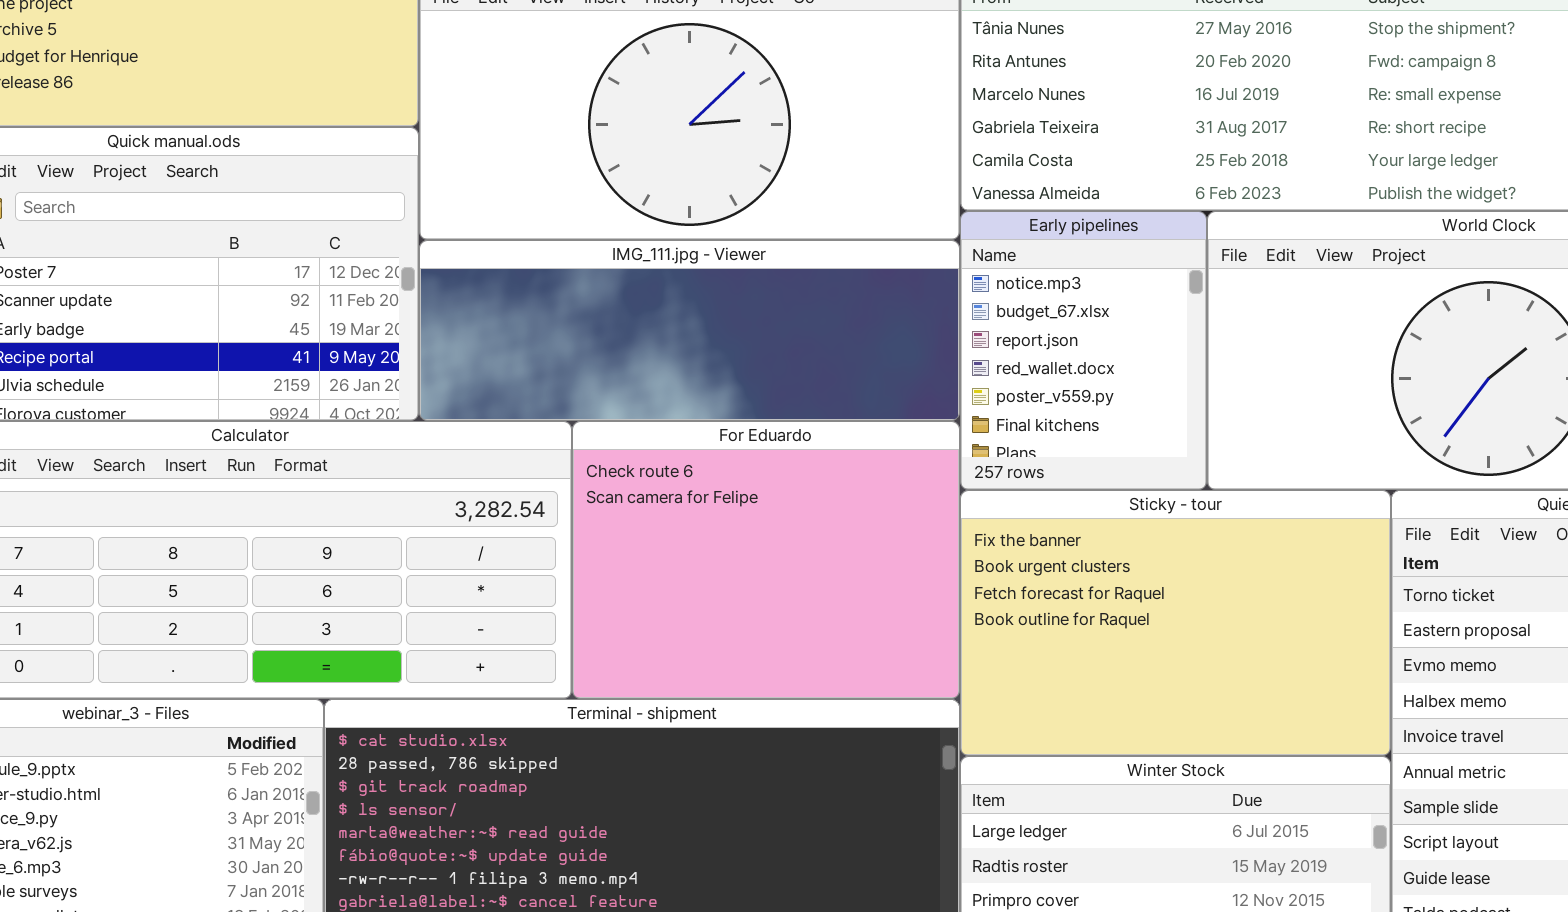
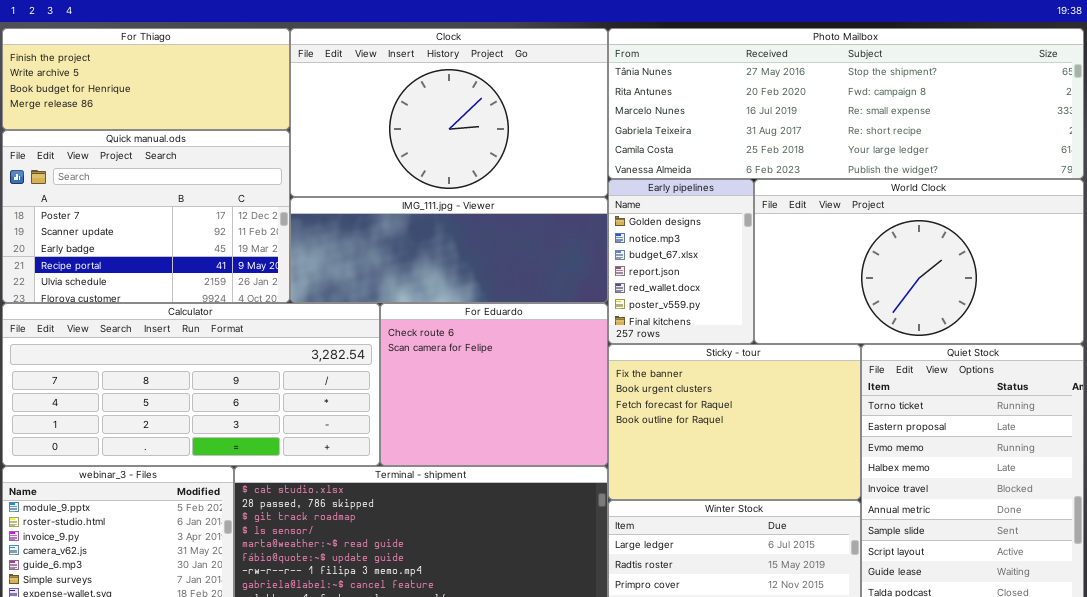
Early pipelines: [960,211,1207,490] -> [608,179,754,344], scrolled up 1 row

